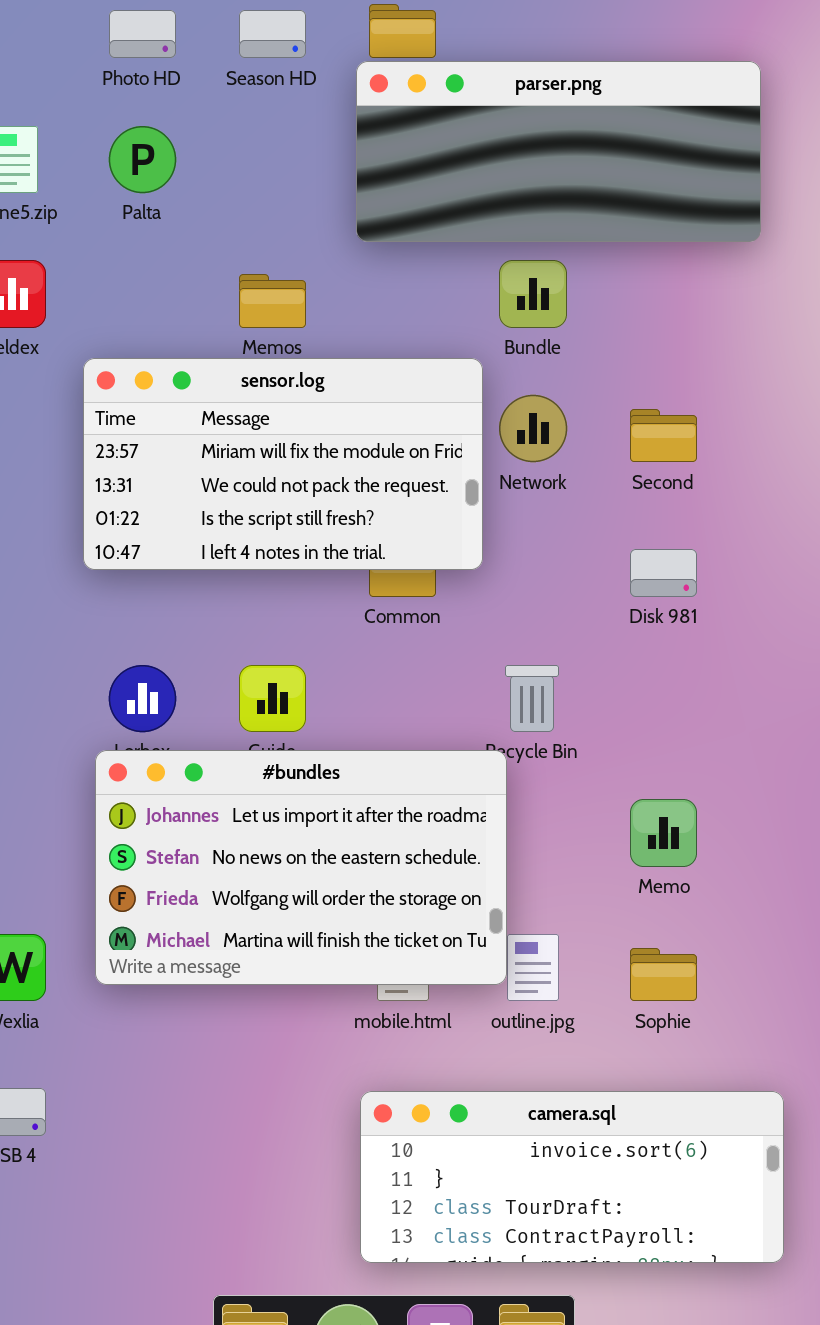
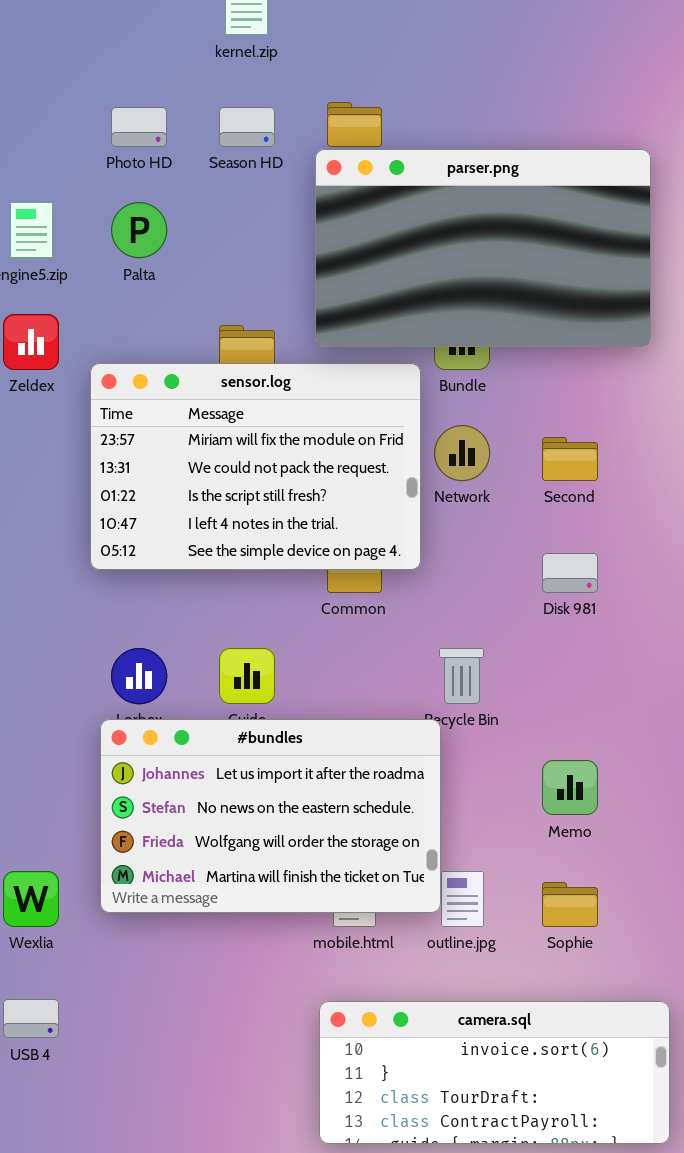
parser.png: [356,61,761,242] -> [315,149,651,347], resized
sensor.log: [83,358,483,570] -> [90,363,421,570], resized

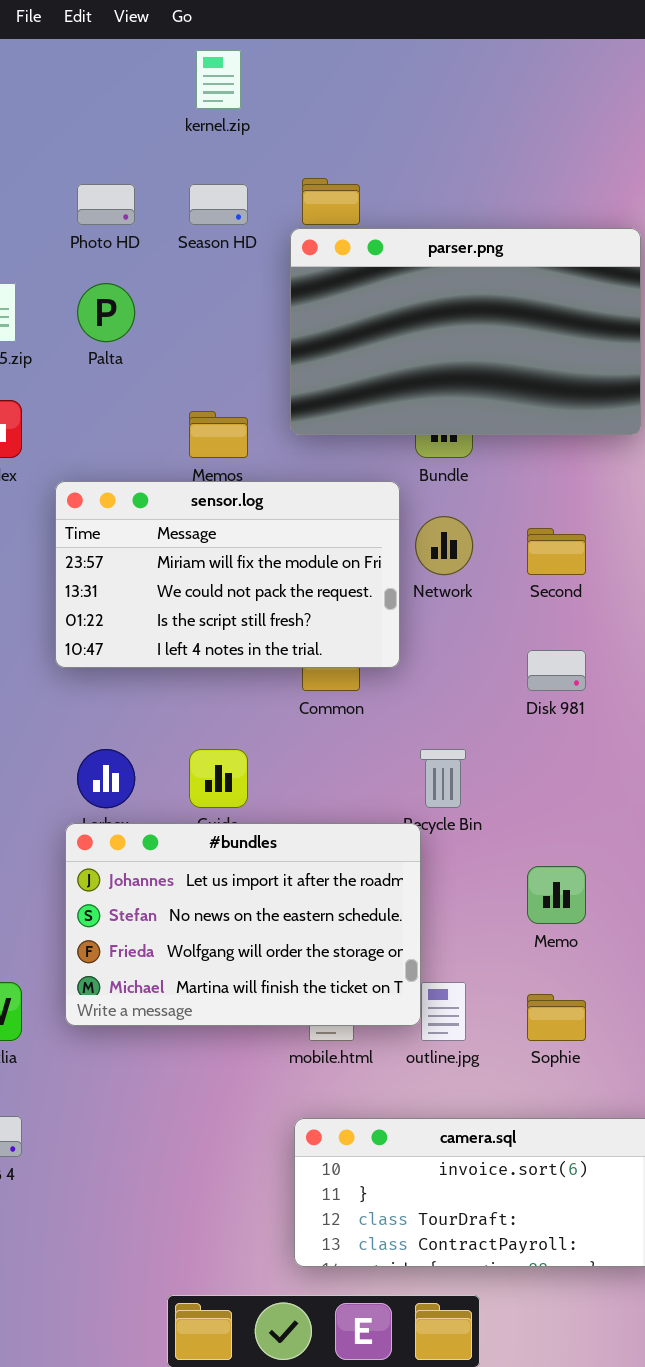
sensor.log: [90,363,421,570] -> [55,481,400,668], resized

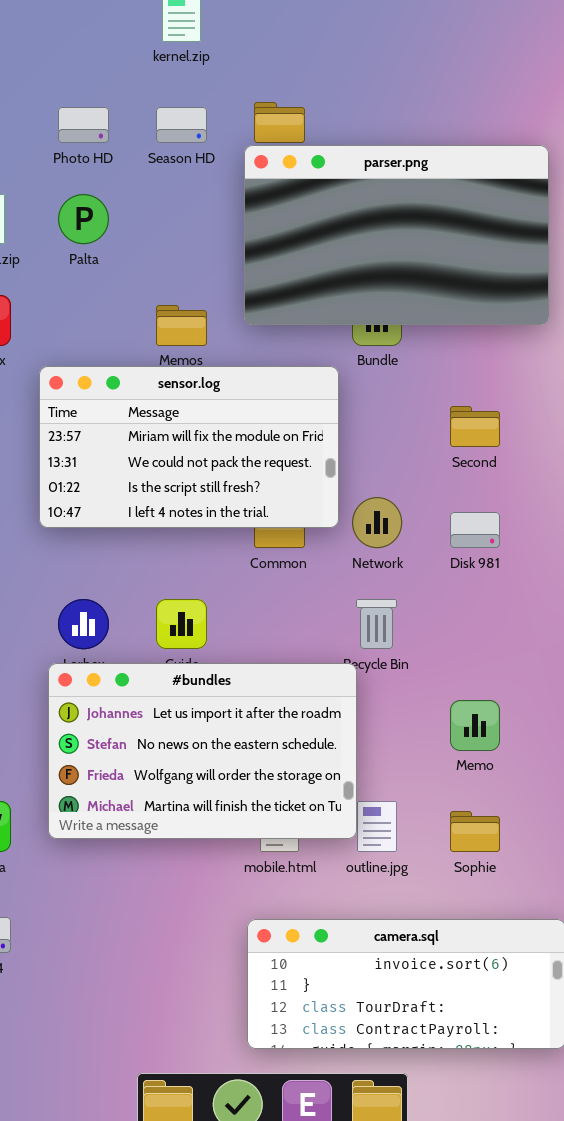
Network: [415,516,473,575] -> [352,497,402,548], moved

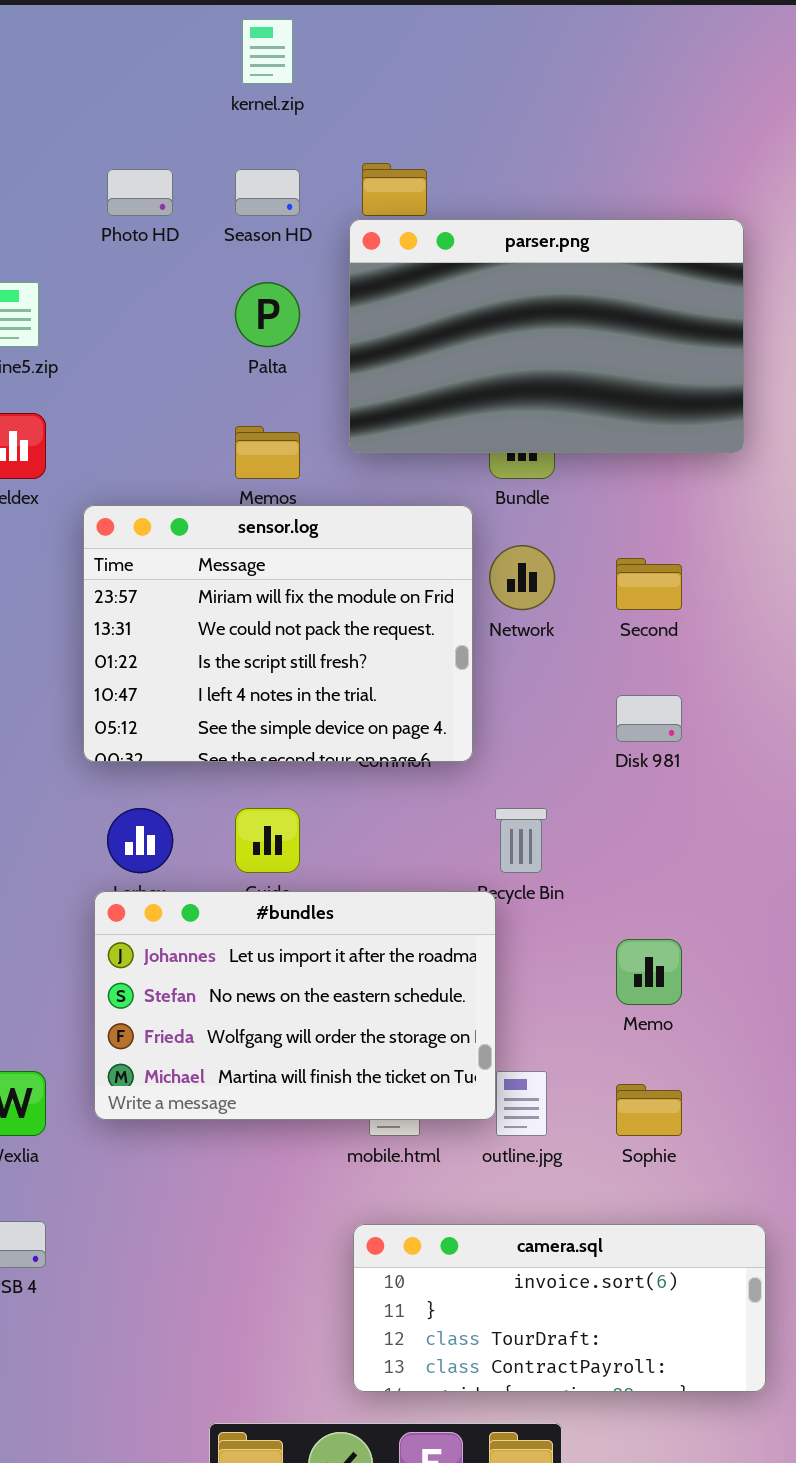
Palta: [58,194,109,244] -> [235,282,300,347], moved
sensor.log: [39,366,339,528] -> [83,505,473,762], resized
Network: [352,497,402,548] -> [489,545,555,610], moved

